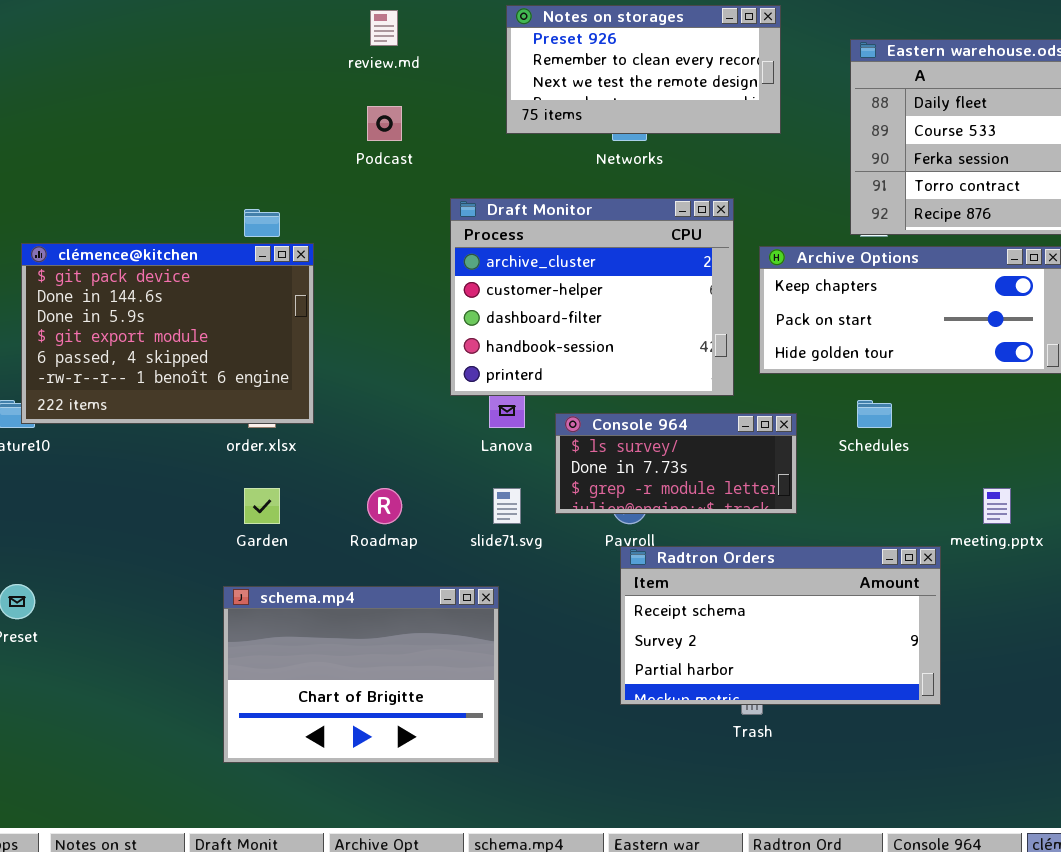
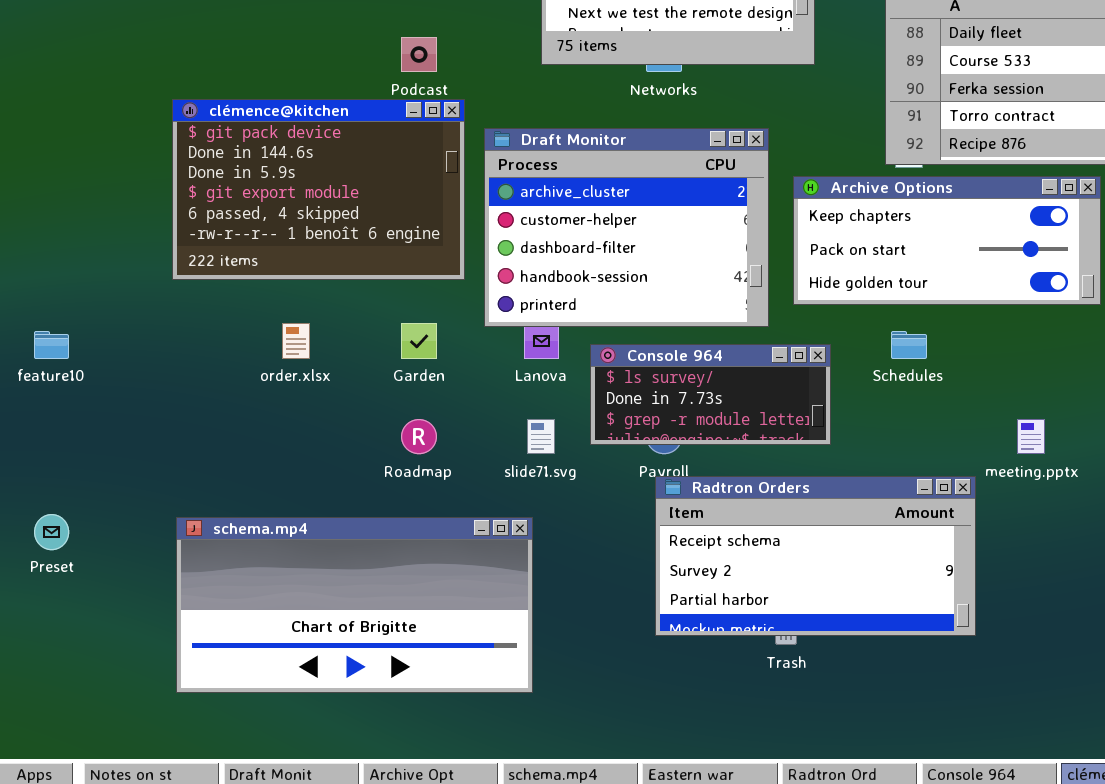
clémence@kitchen: [21,243,314,424] -> [172,99,465,280], moved
Garden: [244,488,280,524] -> [401,323,437,359], moved
schema.mp4: [223,586,499,763] -> [176,517,533,693], resized

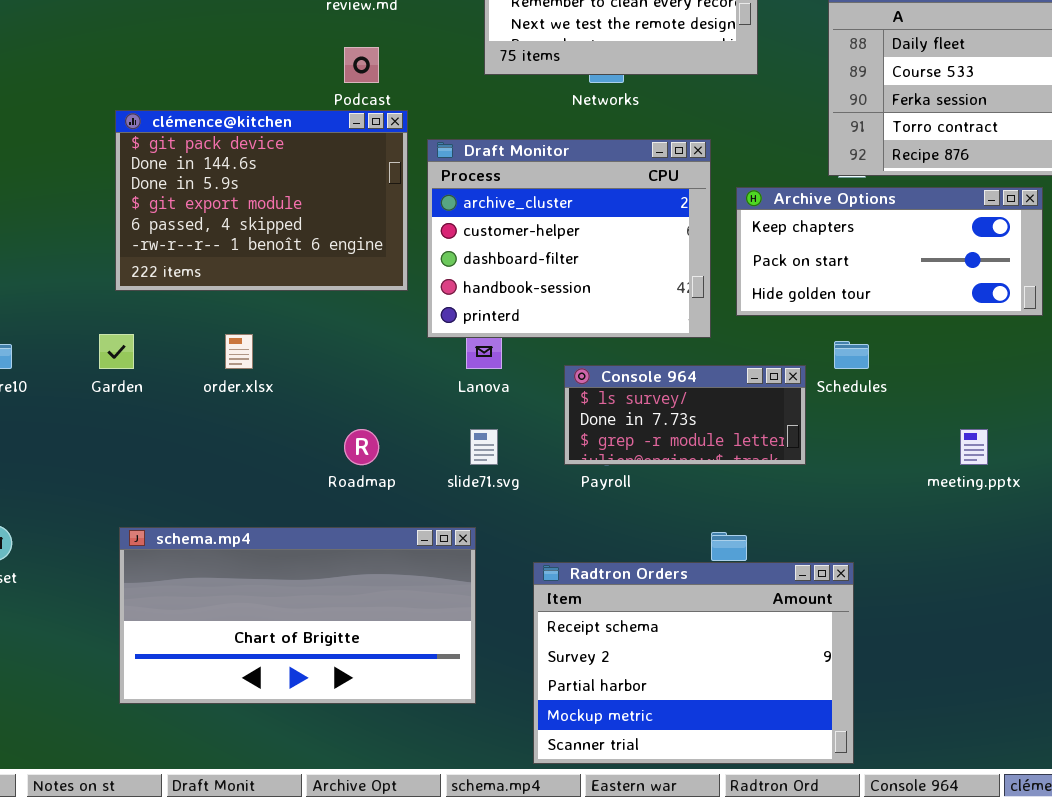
Garden: [401,323,437,359] -> [99,334,134,369], moved
Console 964: [590,344,831,445] -> [564,365,806,465], moved
Radtron Orders: [655,476,976,636] -> [533,562,854,764], moved, resized

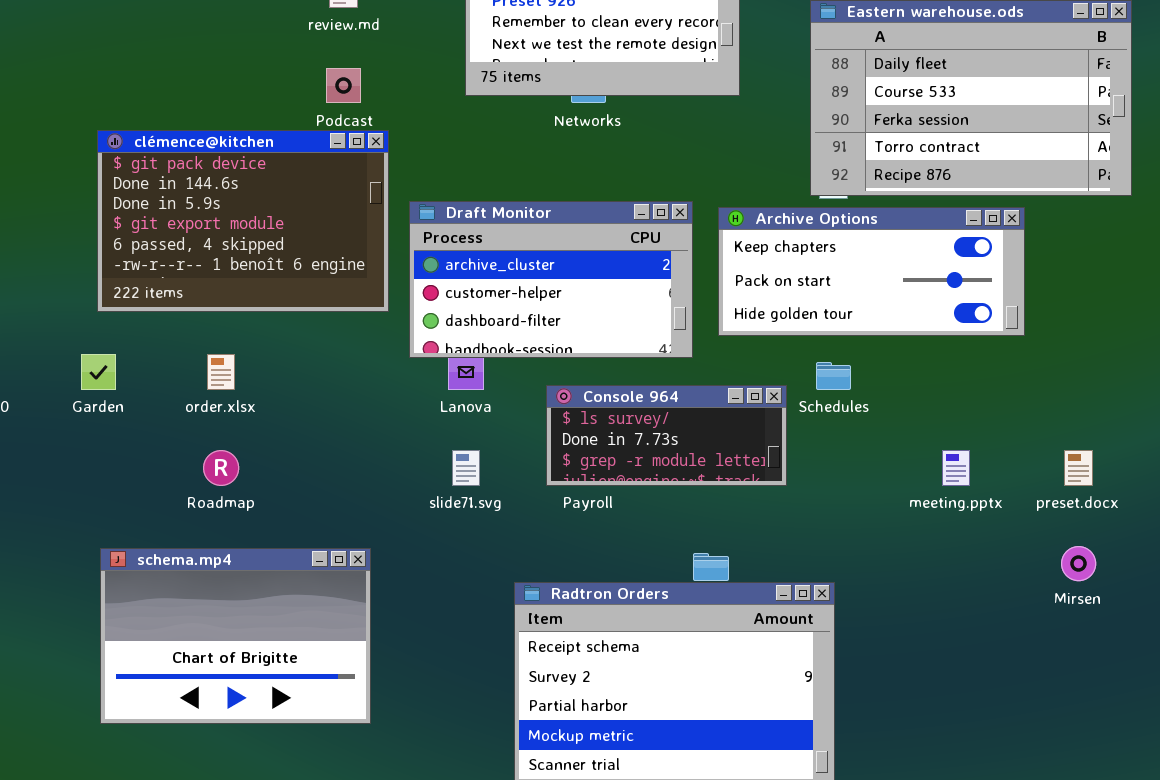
Draft Monitor: [427,139,711,338] -> [409,201,693,358], resized
Roadmap: [344,429,379,465] -> [203,450,239,486], moved
schema.mp4: [119,527,476,704] -> [100,548,371,724], resized

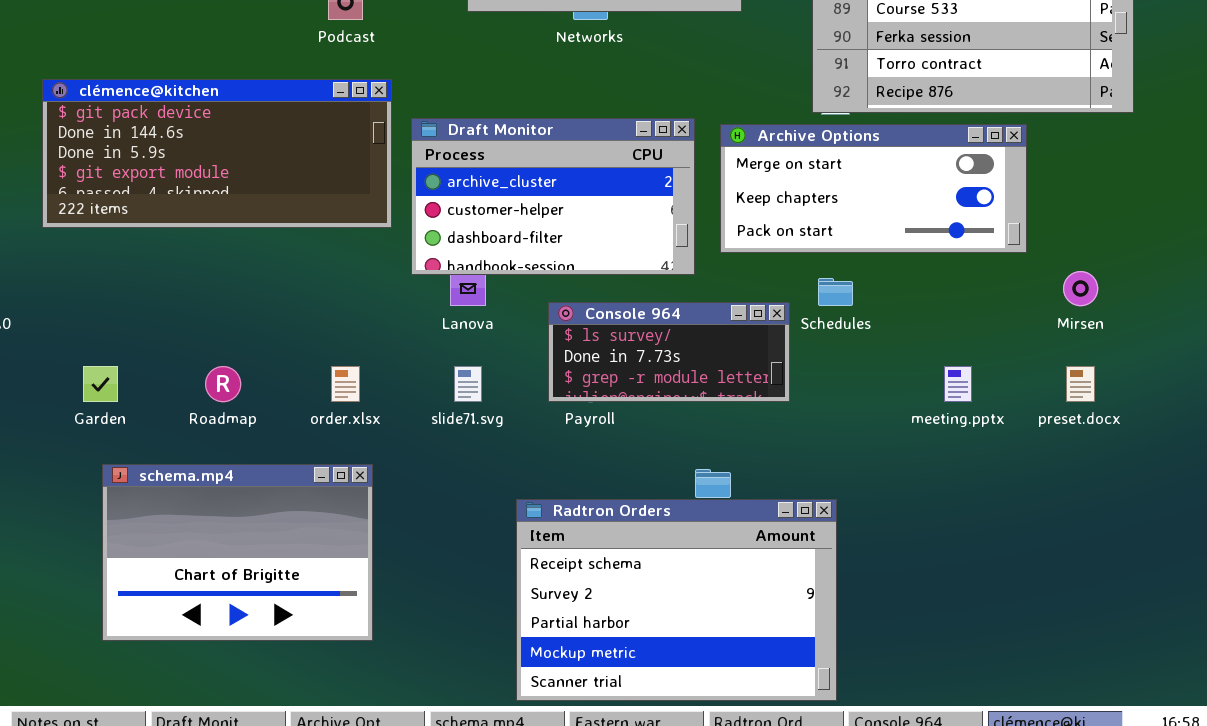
clémence@kitchen: [97,130,389,312] -> [42,79,392,228], resized
Archive Options: [718,207,1025,336] -> [720,124,1027,253], scrolled up 1 row
Garden: [81,354,116,390] -> [83,366,118,402], moved
order.xlsx: [207,354,235,390] -> [331,366,360,402], moved
Mirsen: [1061,546,1096,581] -> [1063,271,1098,306], moved

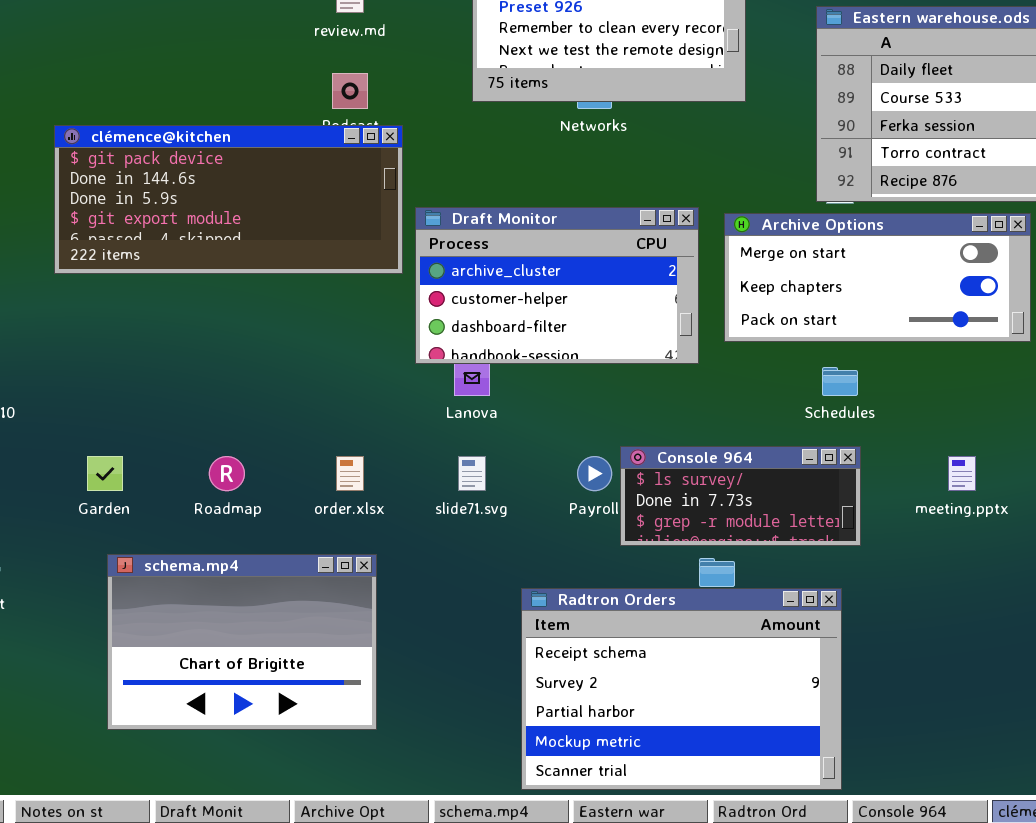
clémence@kitchen: [42,79,392,228] -> [54,125,403,274], moved
Console 964: [548,302,790,402] -> [620,446,861,546], moved

